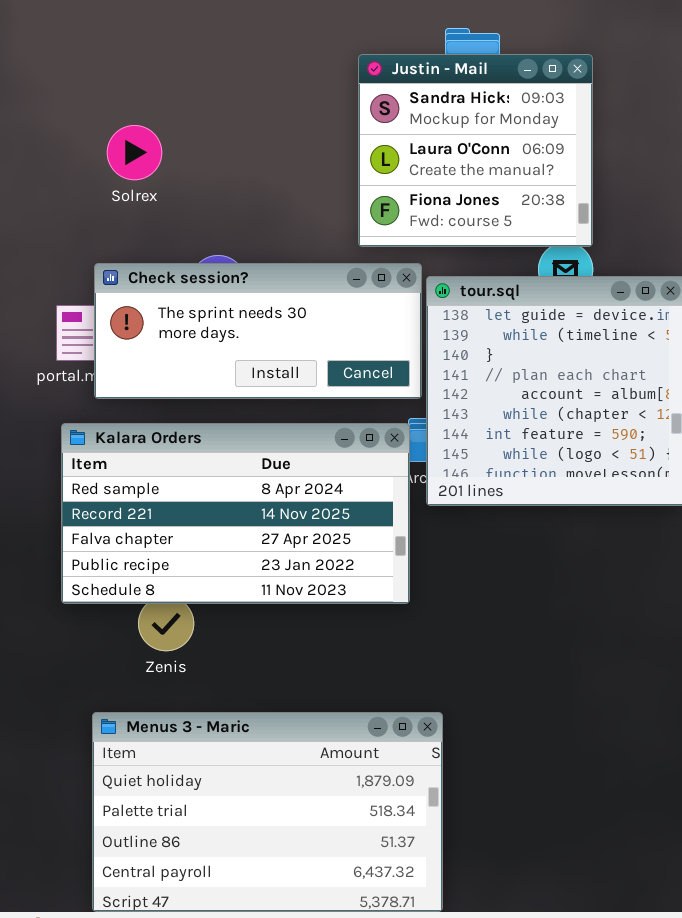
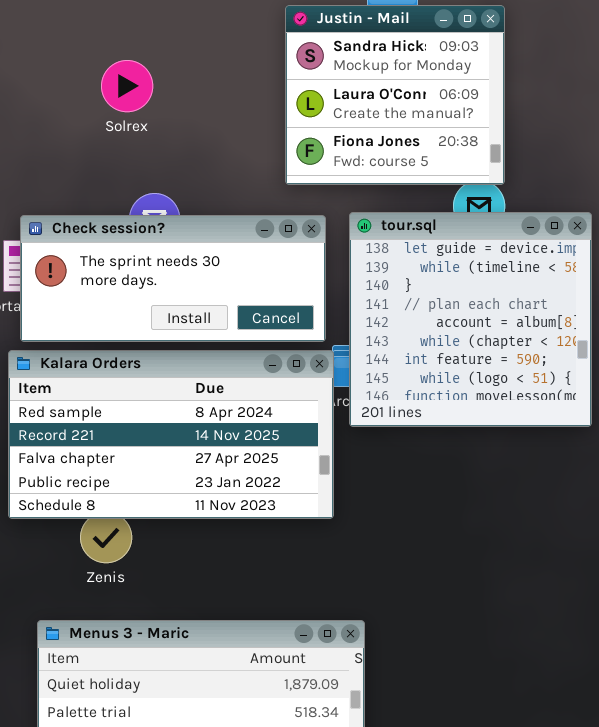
Solrex: [107,125,162,180] -> [101,60,153,112], moved
Check session?: [94,263,422,399] -> [20,215,326,342], moved

